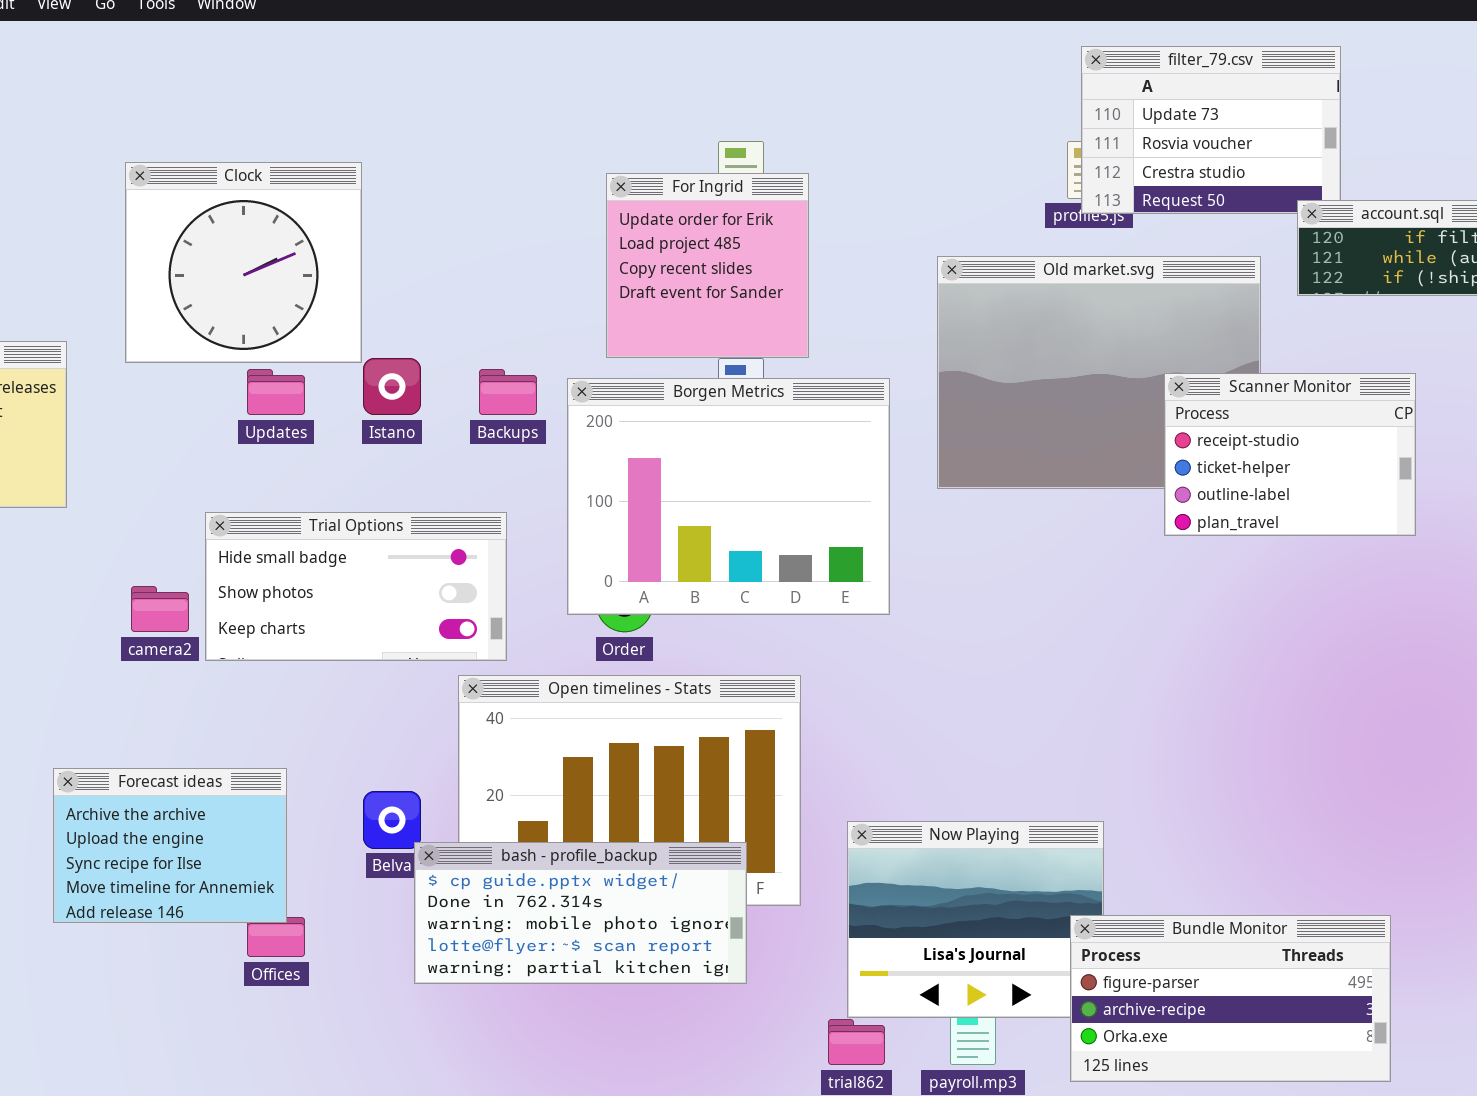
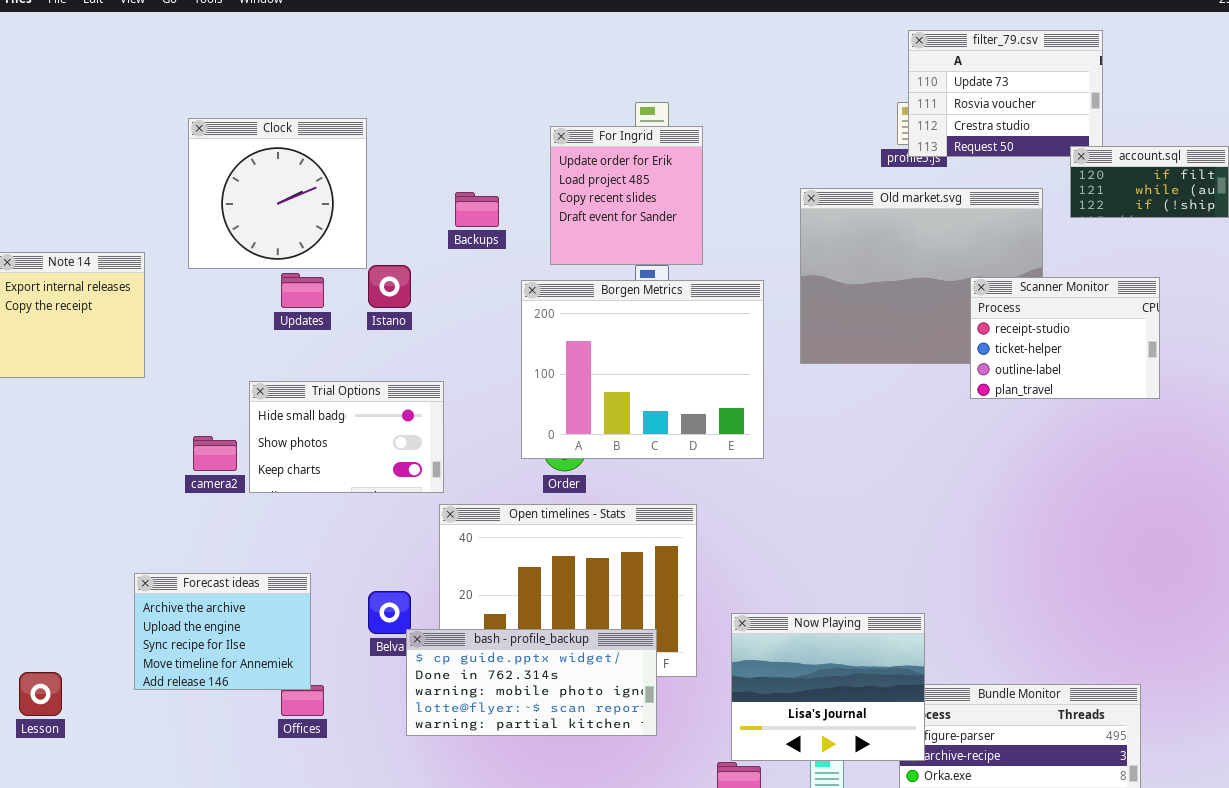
Backups: [479,369,537,415] -> [455,192,499,227], moved
Trial Options: [205,512,507,661] -> [249,381,444,493], resized
Now Playing: [847,821,1104,1018] -> [731,613,925,761], raised

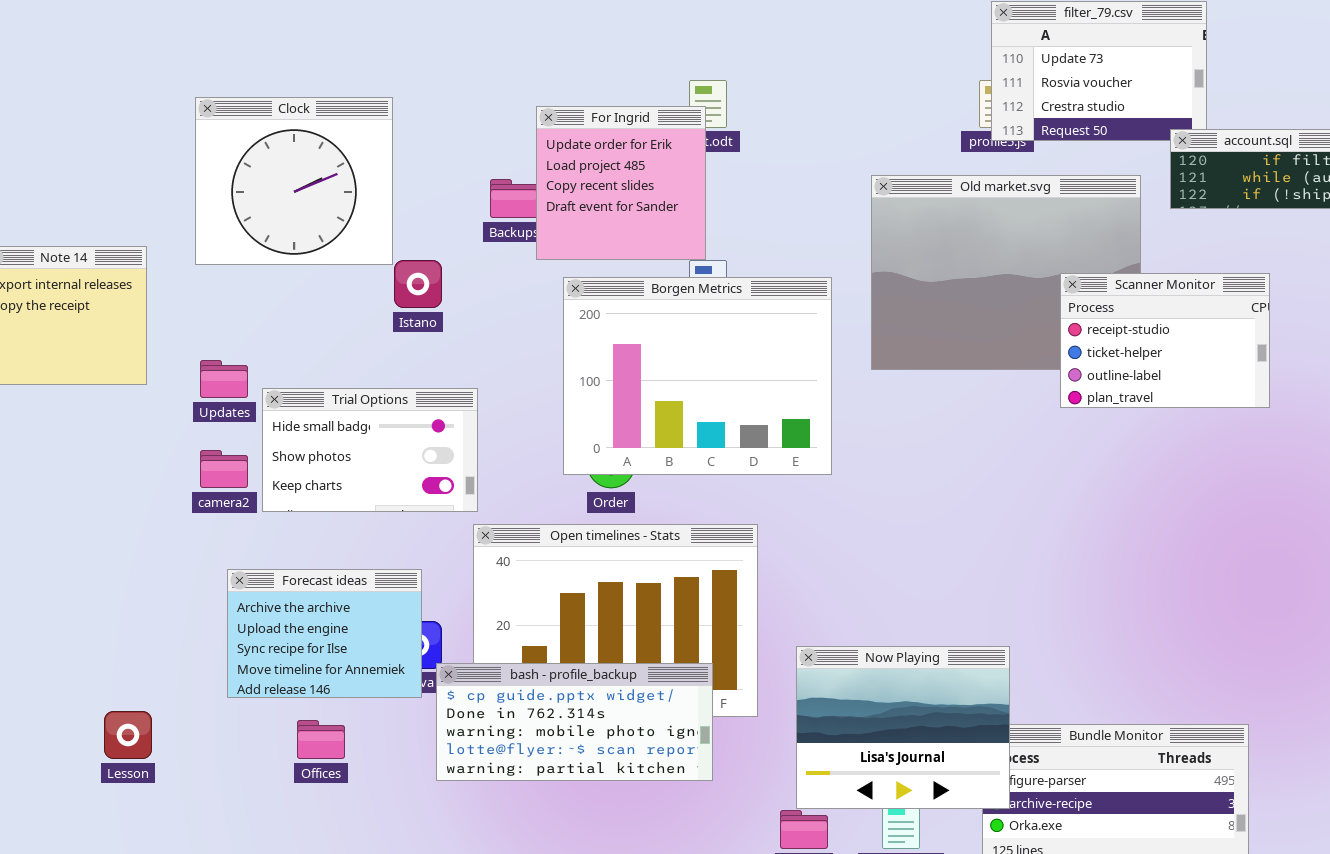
For Ingrid: [550,126,703,265] -> [536,106,706,260], moved
Updates: [281,273,324,308] -> [200,360,248,398], moved
Forecast ideas: [134,573,311,690] -> [227,569,422,698], moved
Lesson: [19,672,62,716] -> [104,711,152,759], moved

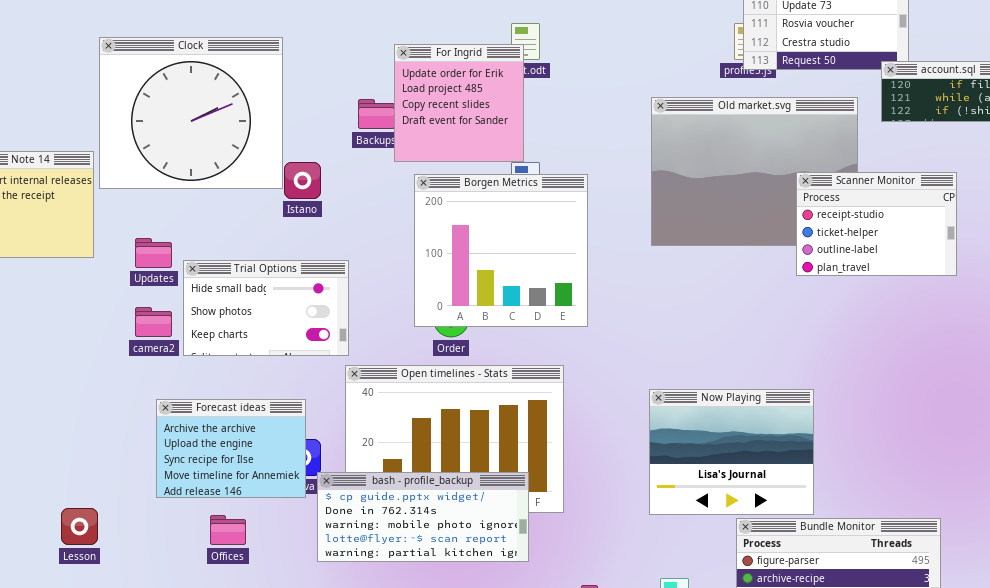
Clock: [195,97,393,265] -> [99,37,283,189], resized
Borgen Metrics: [563,277,832,475] -> [414,174,588,327], resized
Now Playing: [796,646,1010,809] -> [649,389,814,515], moved

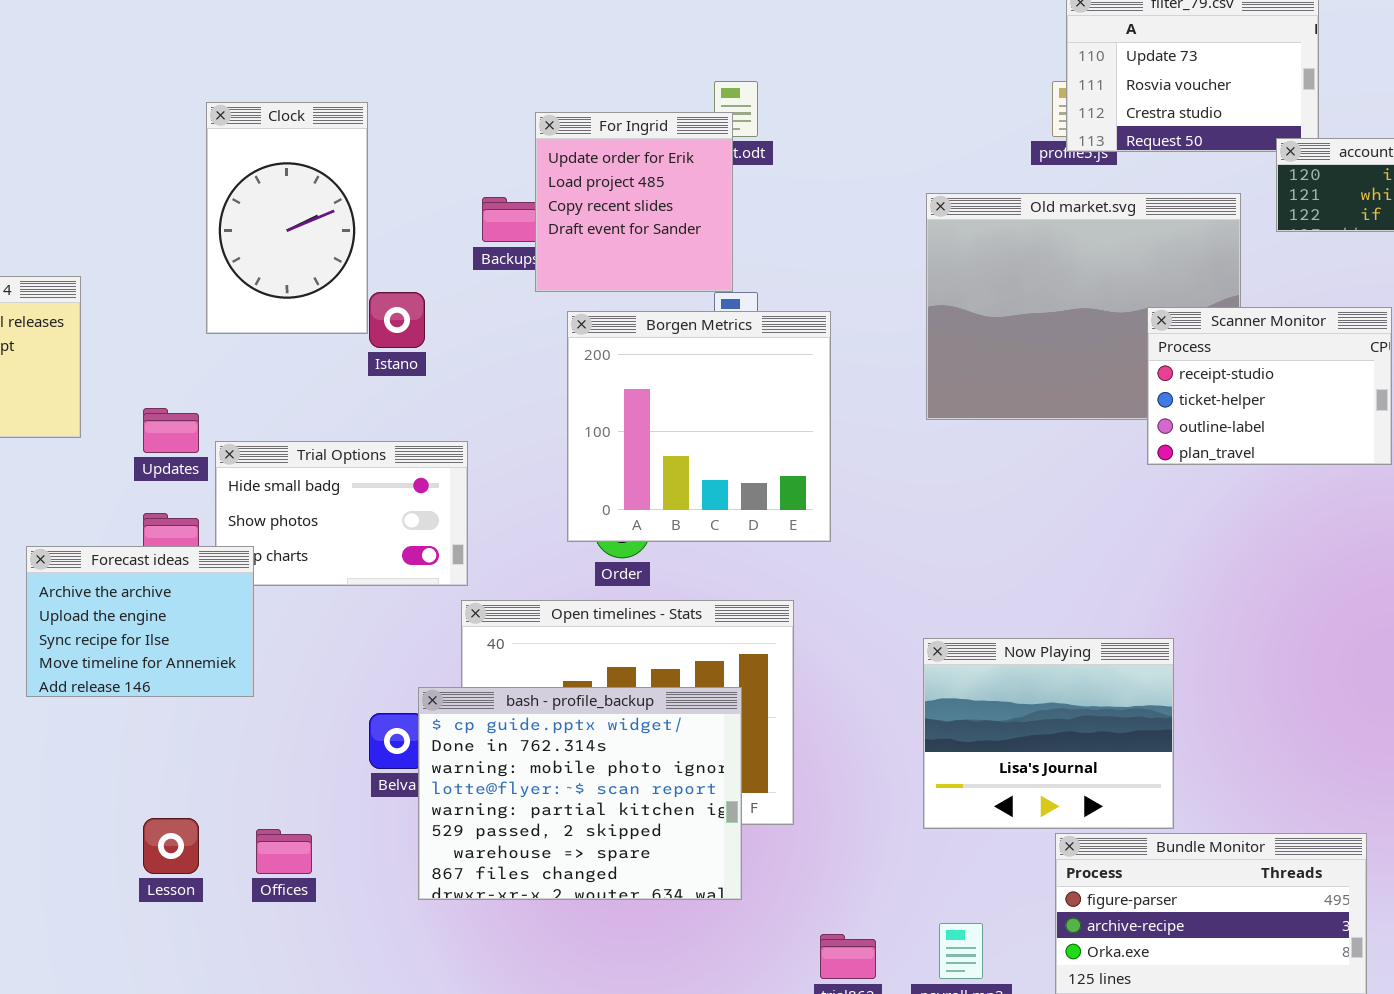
Clock: [99,37,283,189] -> [206,102,368,334], resized
Forecast ideas: [156,399,306,498] -> [26,546,254,697], moved
bash - profile_backup: [317,472,529,562] -> [418,687,742,900], resized
Lesson: [61,508,98,545] -> [143,818,199,874], moved

